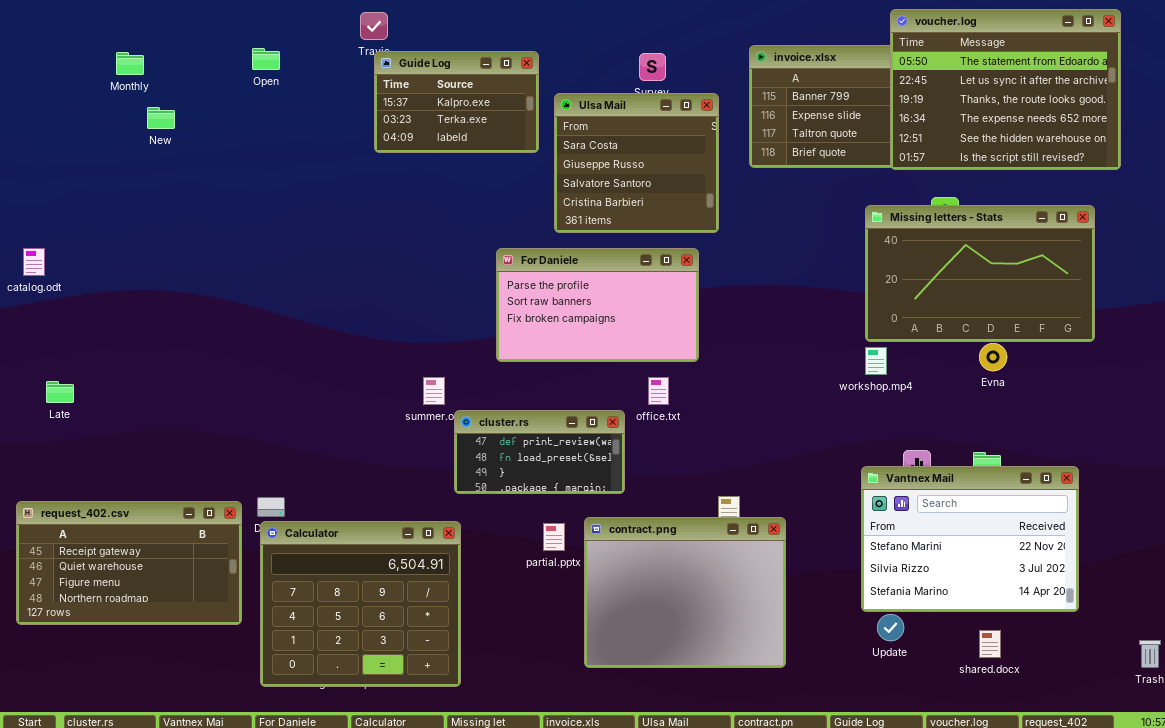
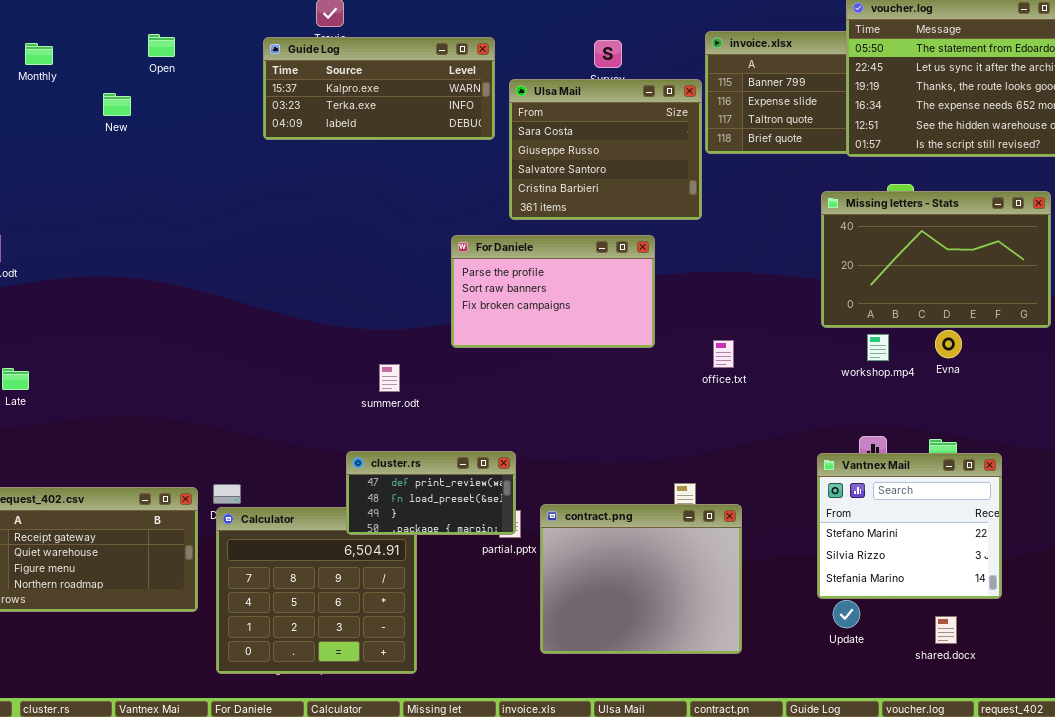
Open: [252,48,280,70] -> [148,34,175,57], moved
Guide Log: [374,51,539,153] -> [263,37,495,140], resized
Monthly: [116,52,144,75] -> [25,43,53,65], moved
Ulsa Mail: [554,93,719,233] -> [509,79,702,220], resized
workshop.mp4: [865,347,887,375] -> [867,334,889,361], moved
office.txt: [648,377,669,405] -> [713,340,734,368], moved
cluster.rs: [454,410,625,494] -> [346,451,516,535], moved
Vantnex Mail: [861,466,1079,612] -> [817,453,1002,599], resized

